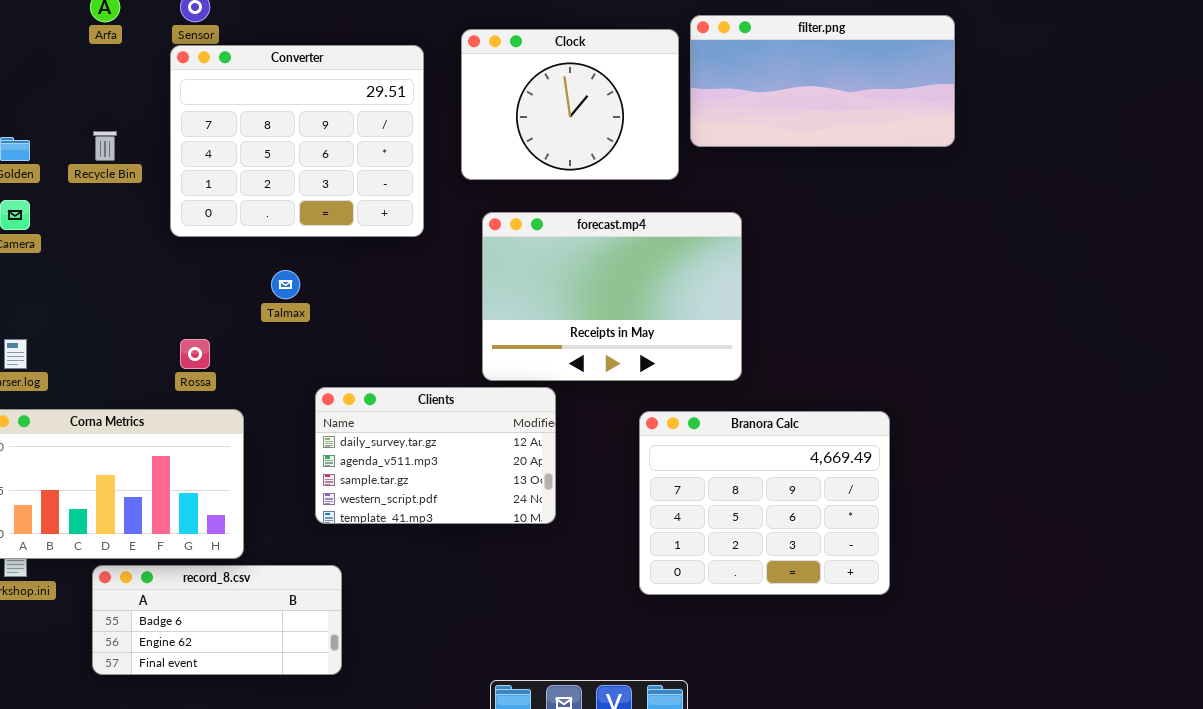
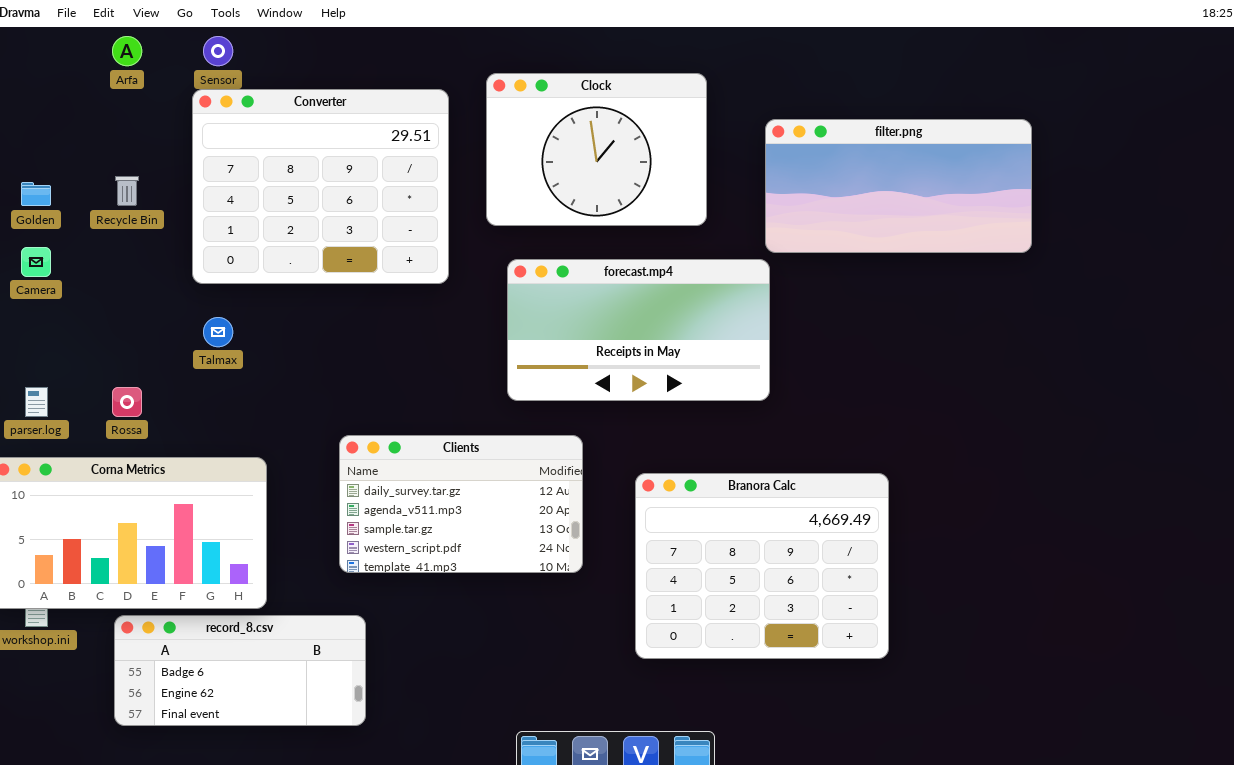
filter.png: [690,15,955,147] -> [765,119,1032,253], moved
forecast.mp4: [482,212,742,381] -> [507,259,770,401], resized
Talmax: [271,270,300,299] -> [203,317,233,347], moved
Rossa: [180,339,210,369] -> [112,387,142,417], moved
Branora Calc: [639,411,890,595] -> [635,473,889,659], moved

